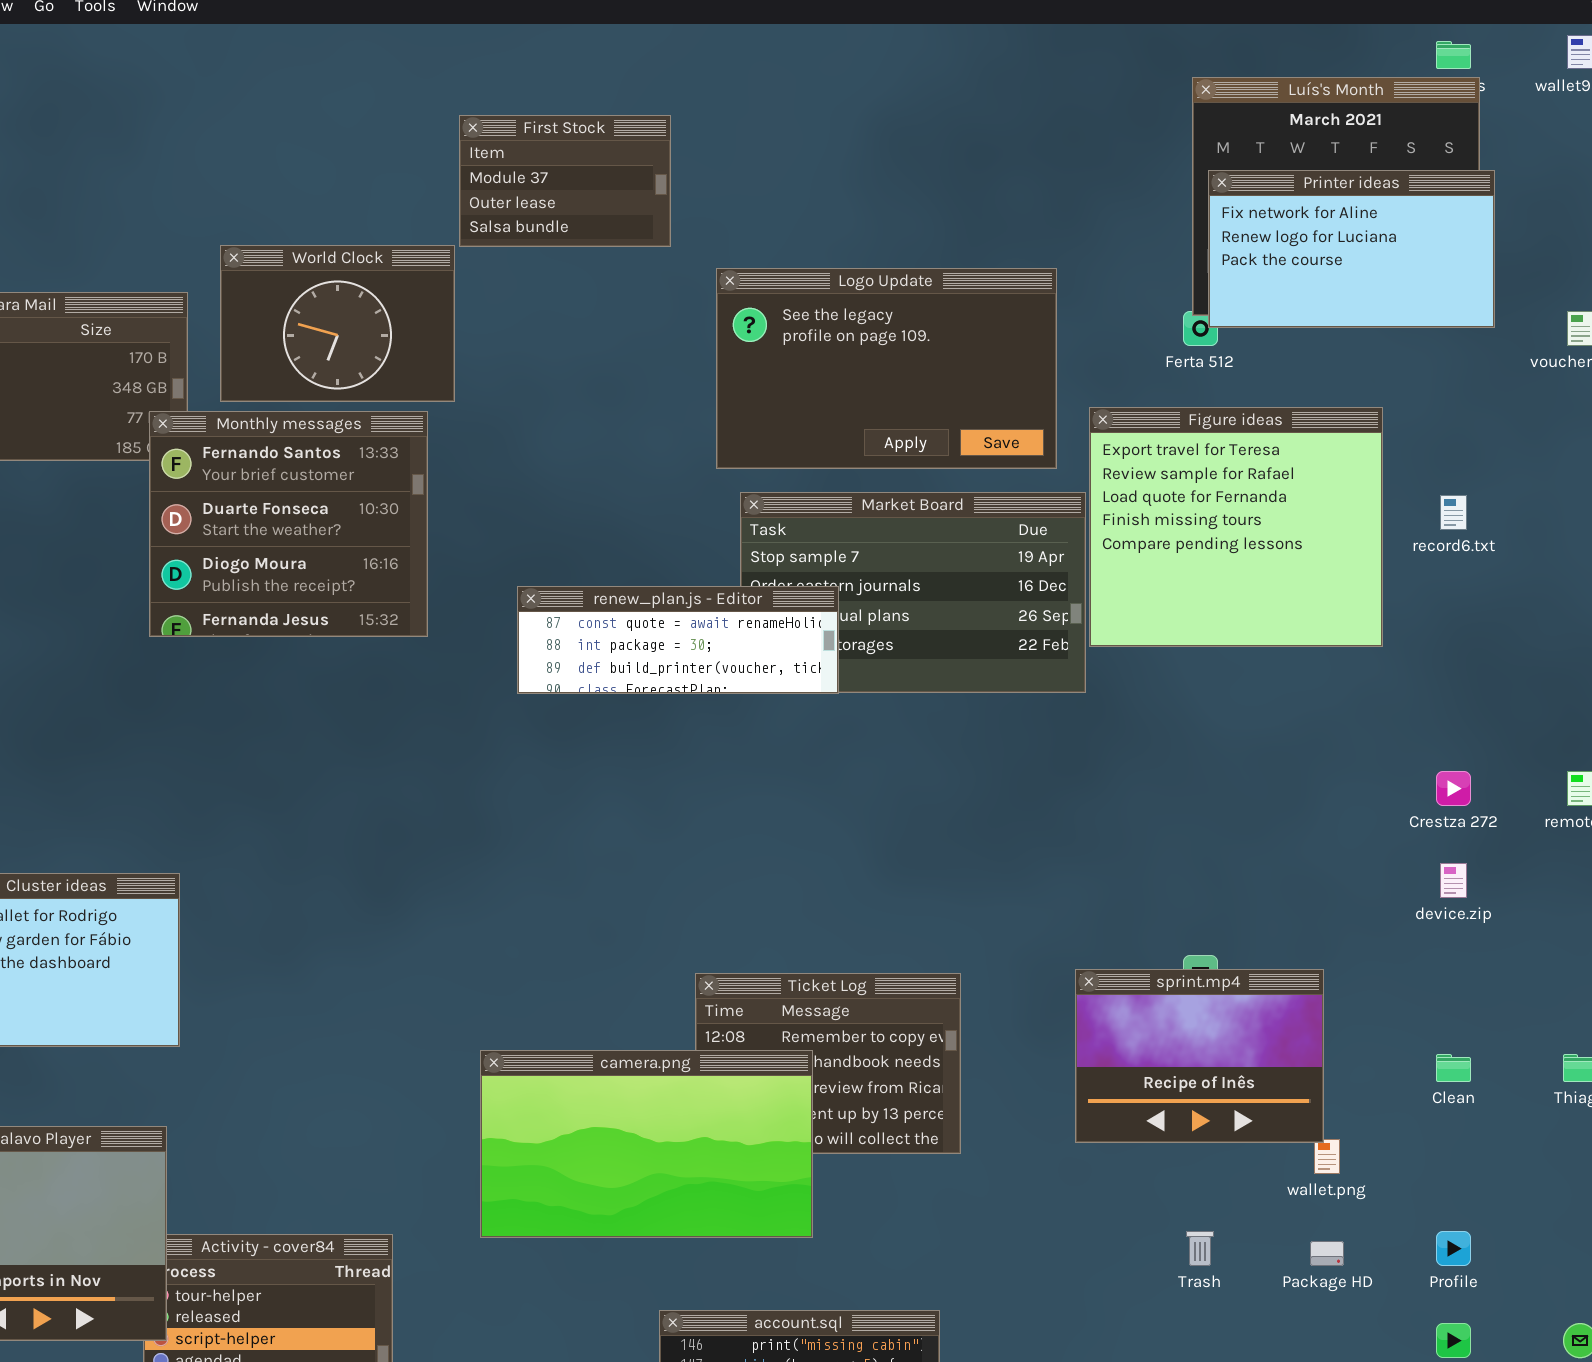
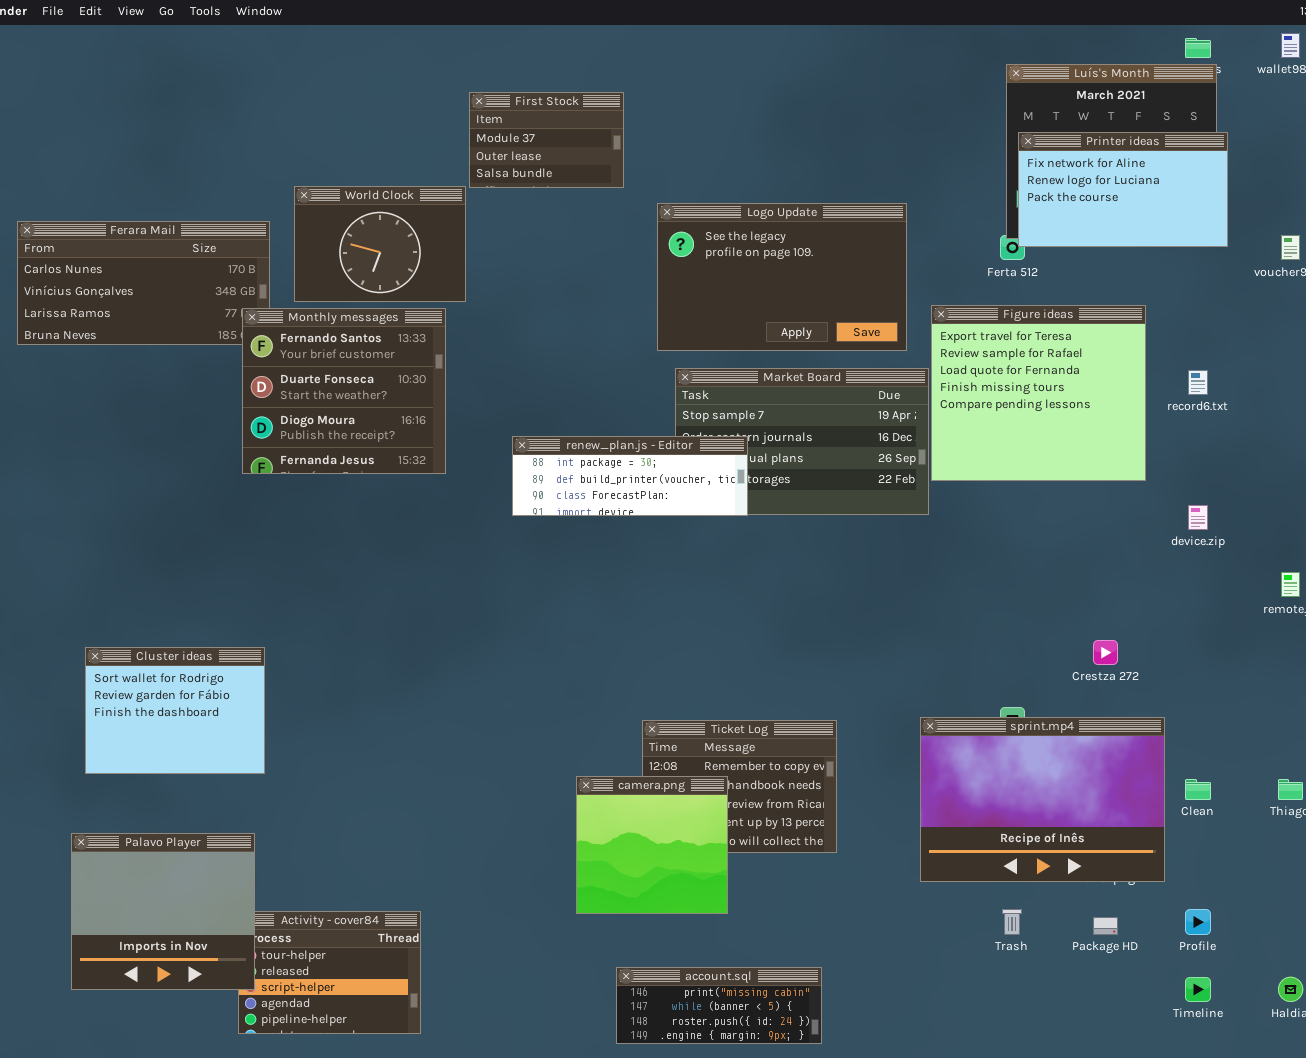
renew_plan.js - Editor: [517,586,839,694] -> [512,436,748,516], scrolled down 1 row
Crestza 272: [1436,771,1471,806] -> [1093,640,1118,665], moved
device.zip: [1440,863,1467,898] -> [1188,505,1208,530], moved
sprint.mp4: [1075,969,1324,1143] -> [920,717,1165,882], resized
camera.png: [480,1050,813,1238] -> [576,776,728,914], resized

